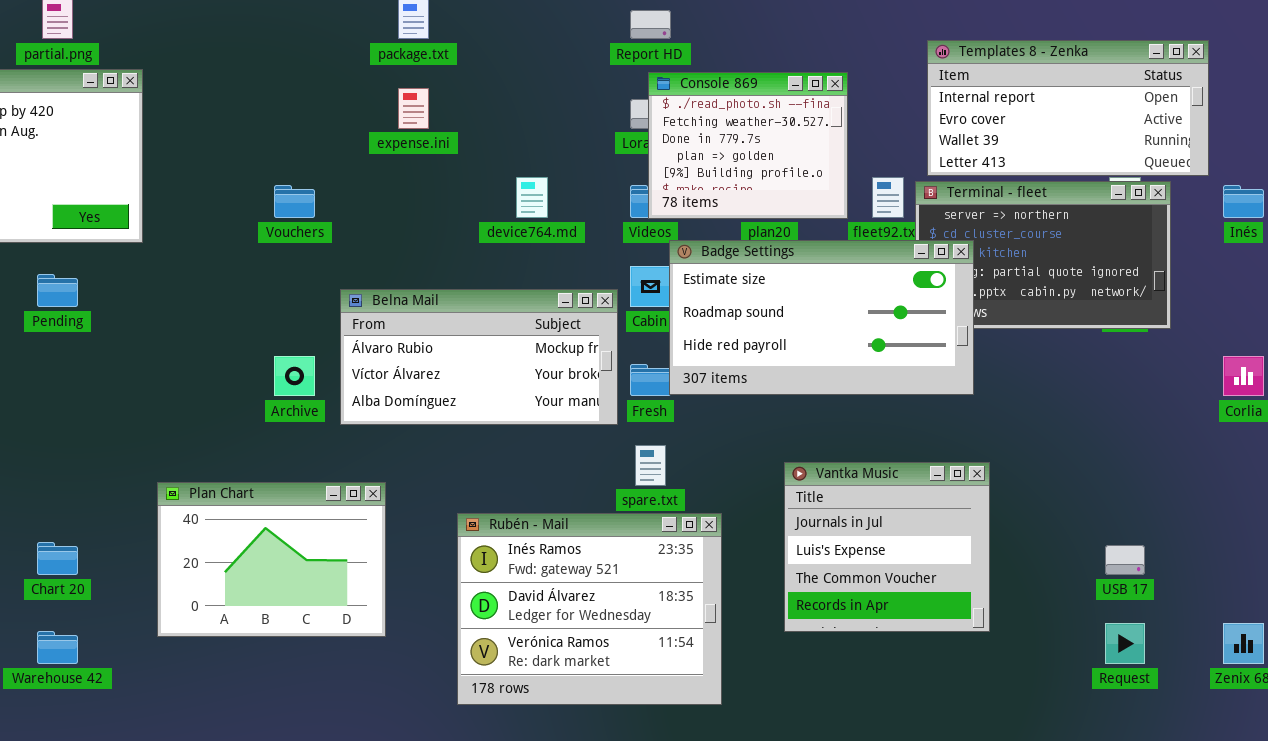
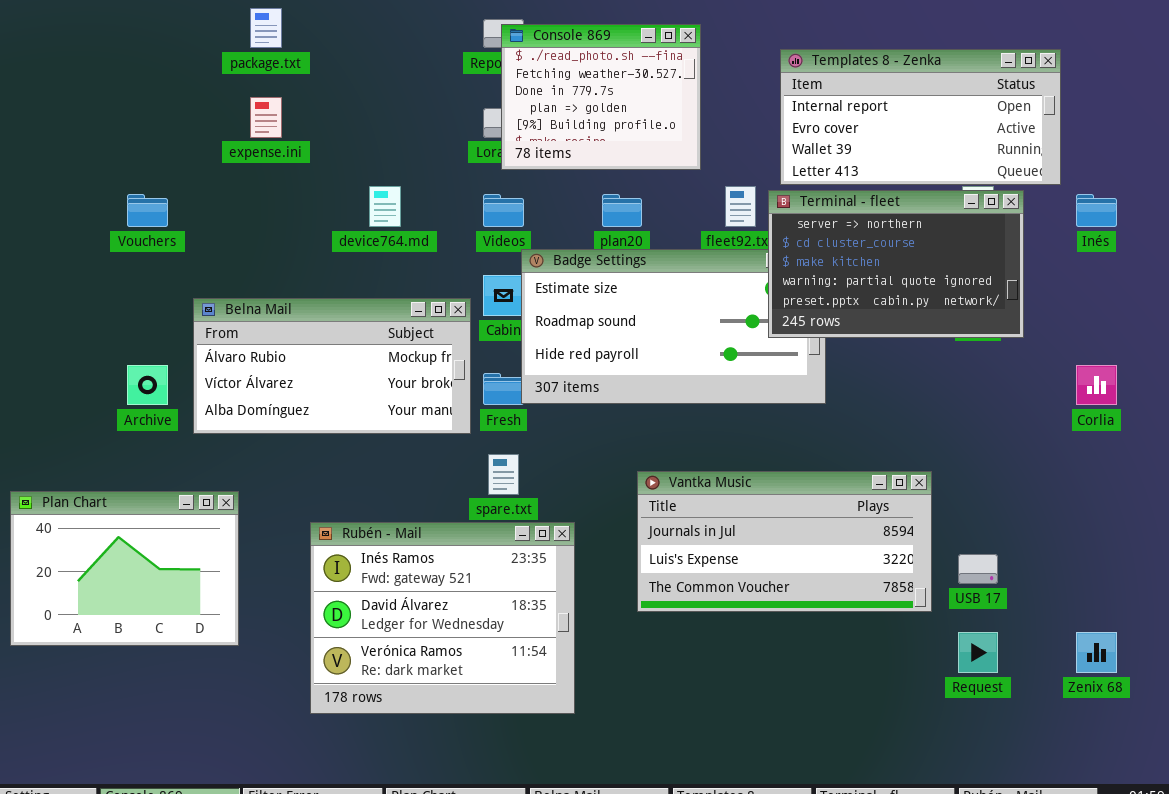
Console 869: [648,72,848,219] -> [501,24,701,170], moved
Terminal - fleet: [915,181,1171,329] -> [768,190,1024,338], raised
Vantka Music: [784,462,990,632] -> [637,471,932,612], resized

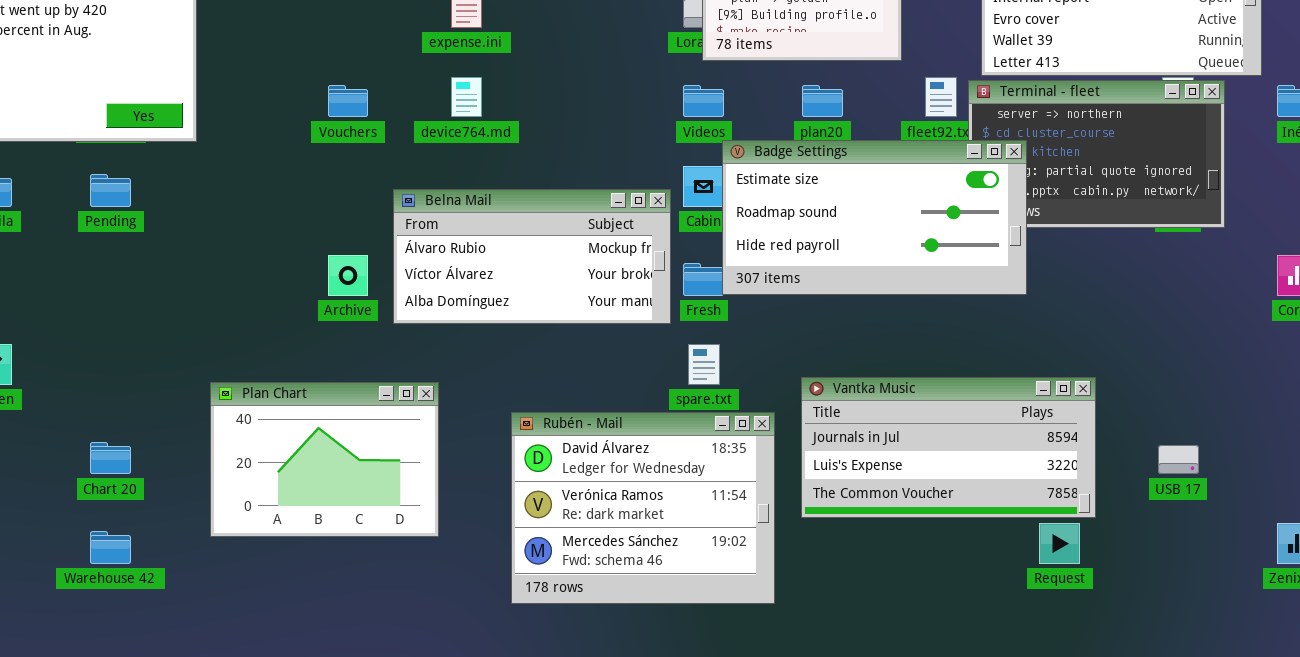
device764.md: [369,186,401,227] -> [451,77,482,117], moved
Badge Settings: [521,249,826,404] -> [722,140,1027,295], raised
Vantka Music: [637,471,932,612] -> [801,377,1096,518], moved
Rubén - Mail: [310,522,575,714] -> [511,412,775,604], scrolled down 1 row
Request: [958,632,998,673] -> [1039,523,1080,564], moved

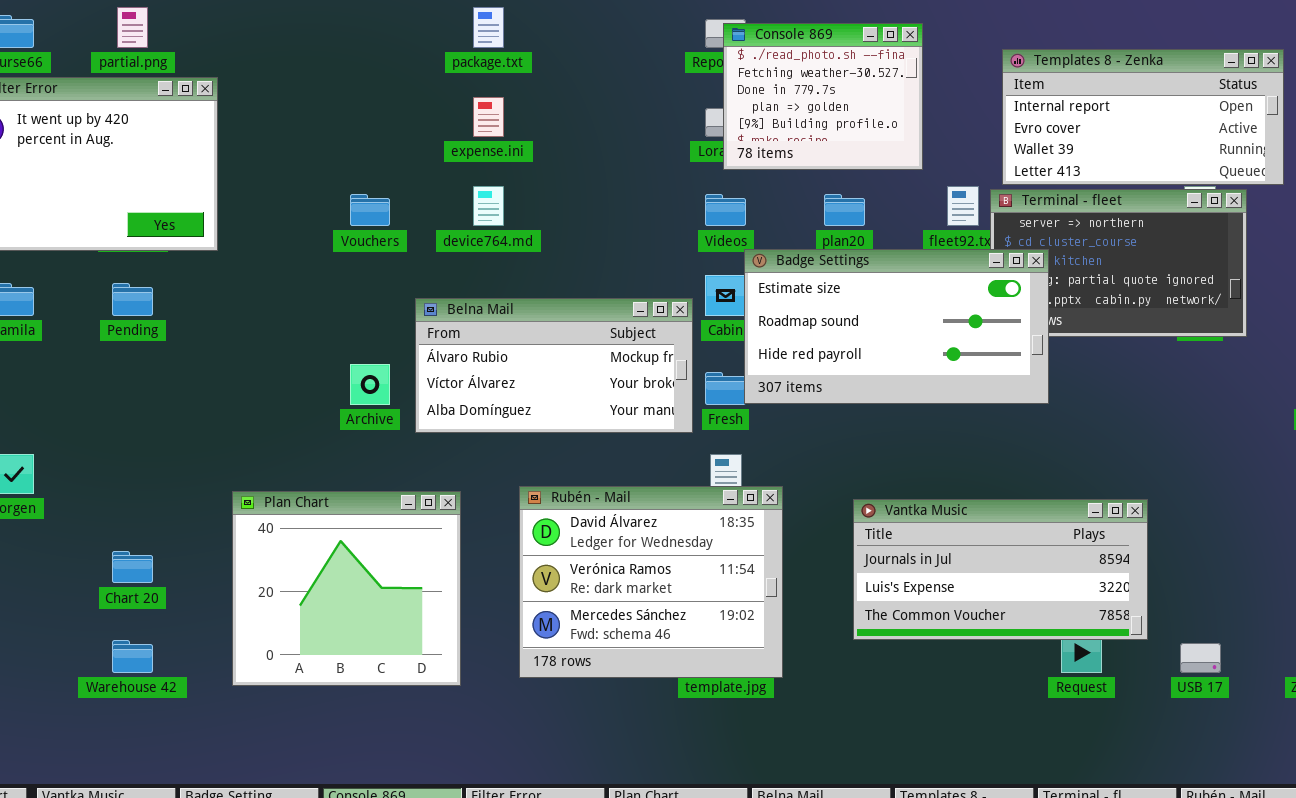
Vantka Music: [801,377,1096,518] -> [853,499,1148,640], moved
Plan Chart: [210,382,439,537] -> [232,491,461,686], resized
Rubén - Mail: [511,412,775,604] -> [519,486,783,678], moved
USB 17: [1158,445,1199,474] -> [1180,643,1221,673], moved

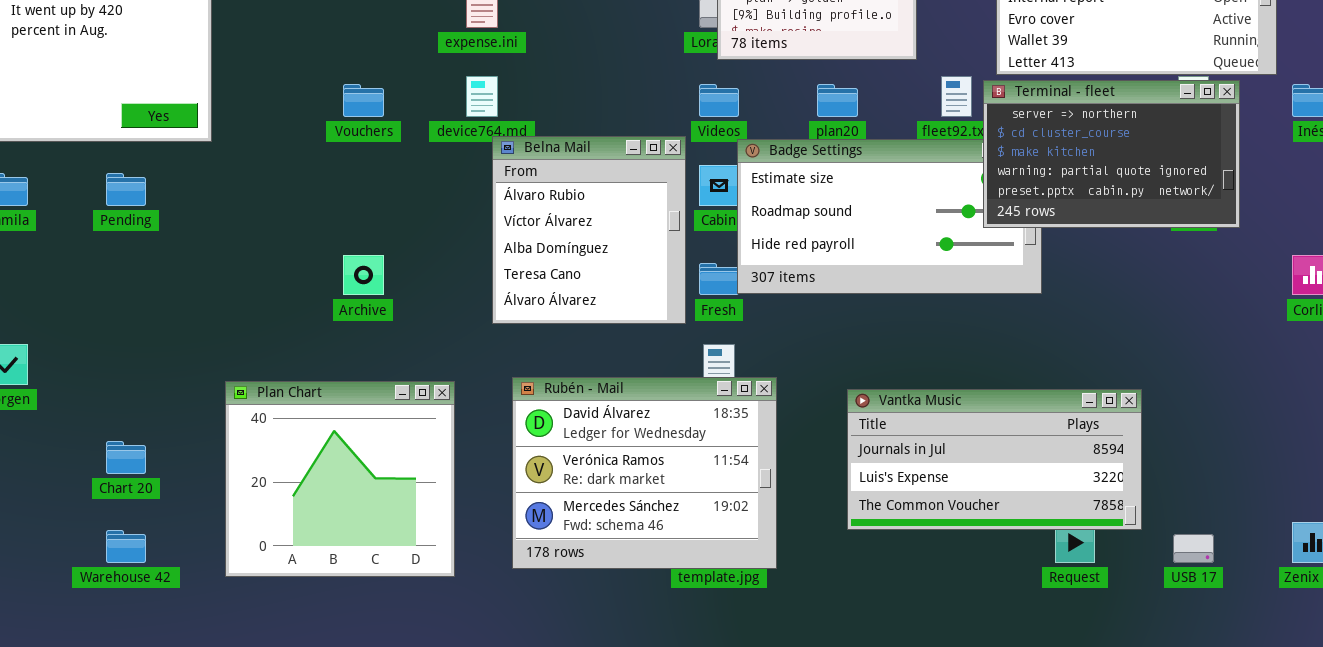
Terminal - fleet: [990,189,1247,337] -> [983,80,1240,228], raised
Belna Mail: [415,298,693,433] -> [492,136,686,324], resized

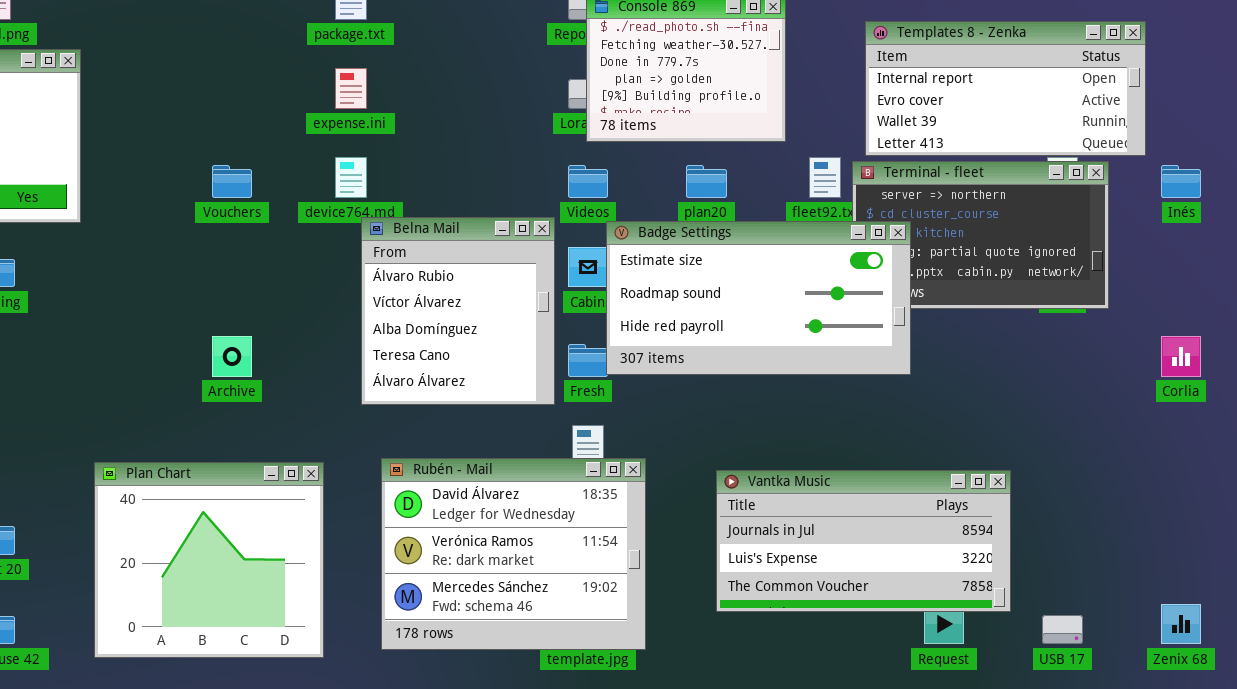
Badge Settings: [737,139,1042,294] -> [606,221,911,375], raised

